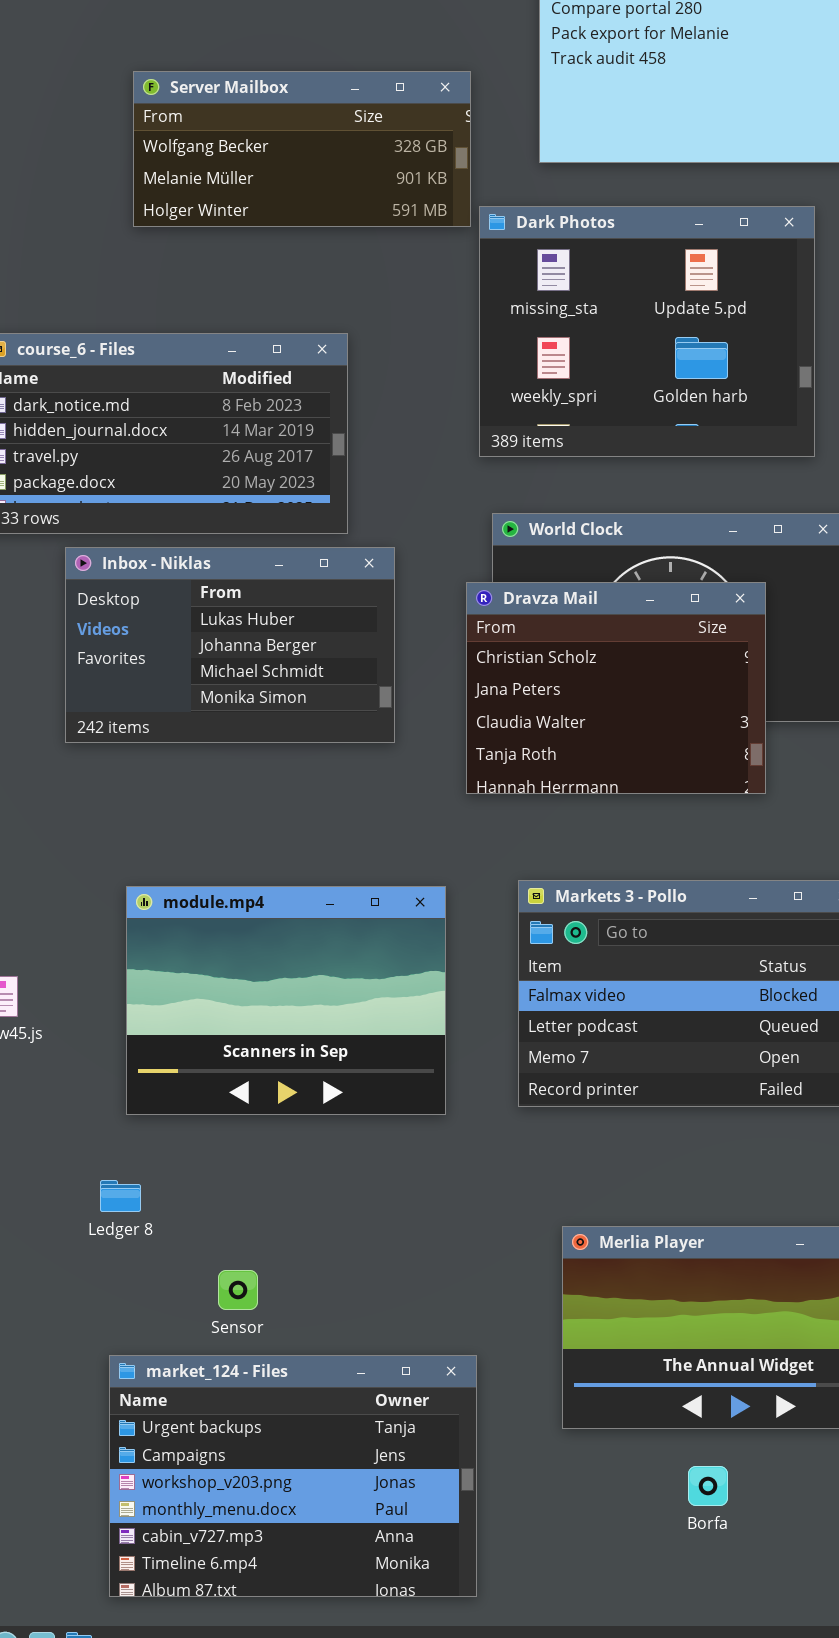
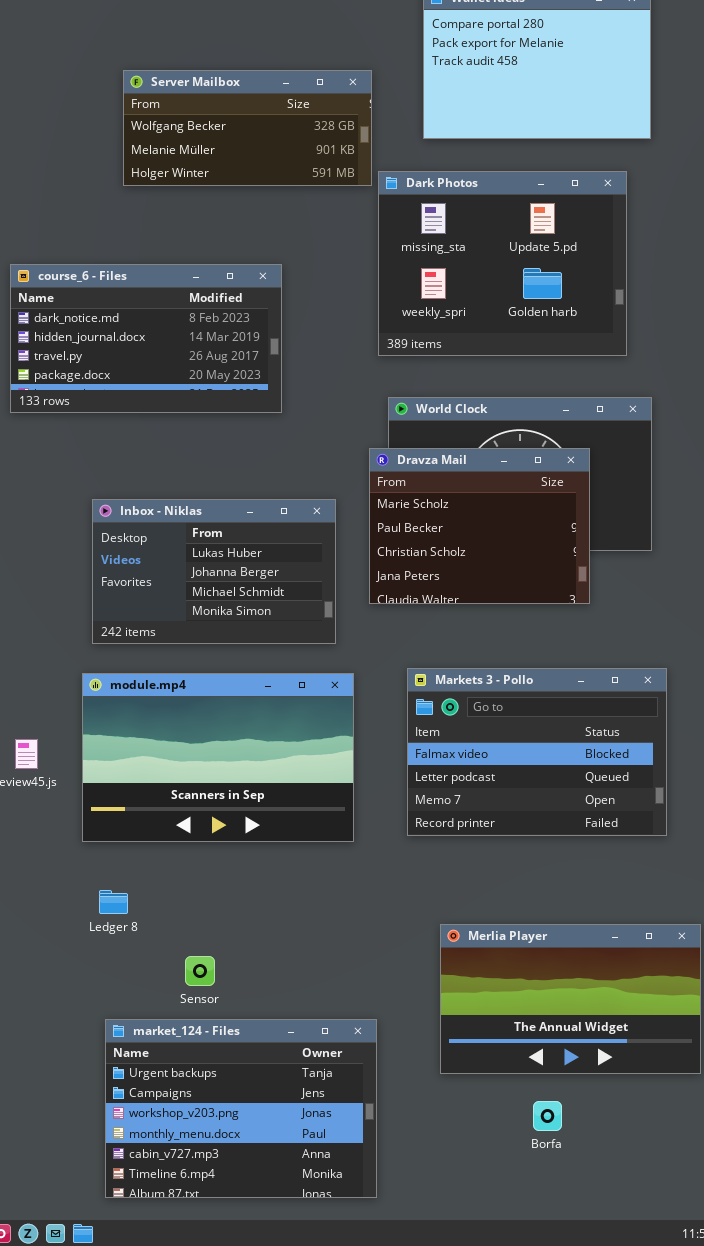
Inbox - Niklas: [65,547,395,743] -> [92,499,336,644], moved
Dravza Mail: [466,582,766,794] -> [369,448,590,604], scrolled up 2 rows
module.mp4: [126,886,446,1115] -> [82,673,354,842], resized

